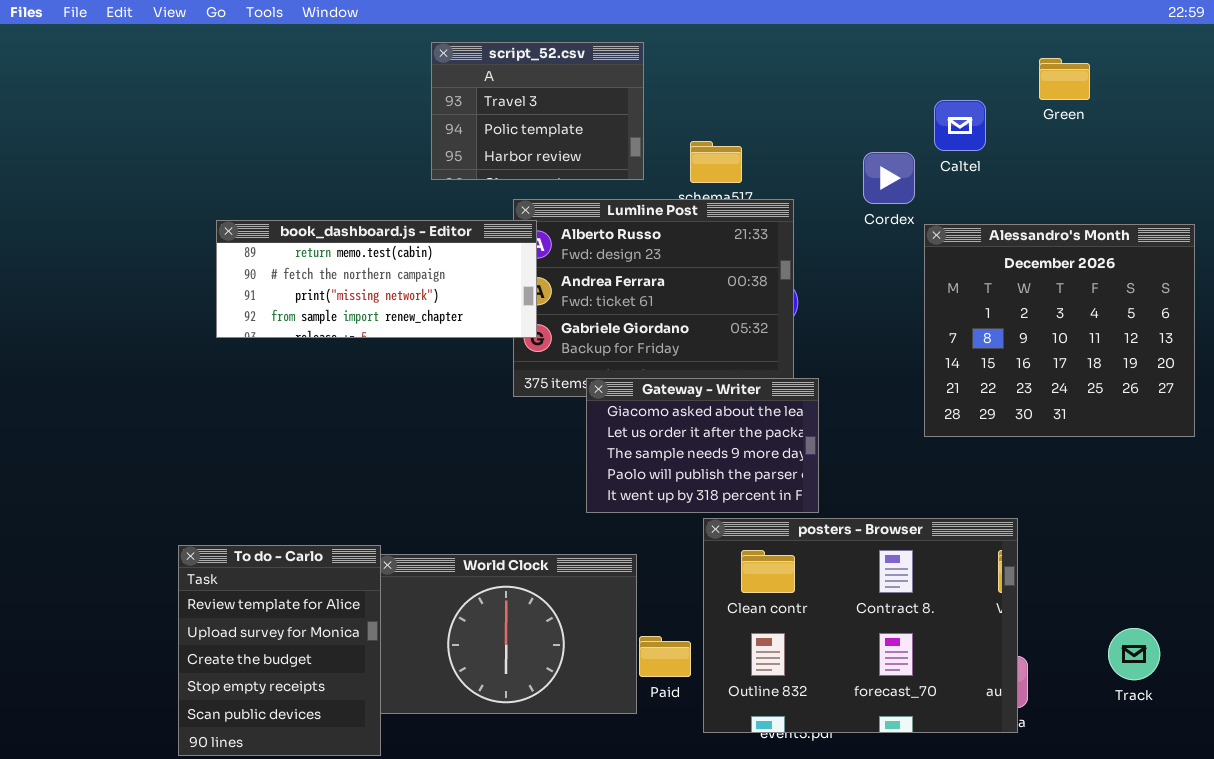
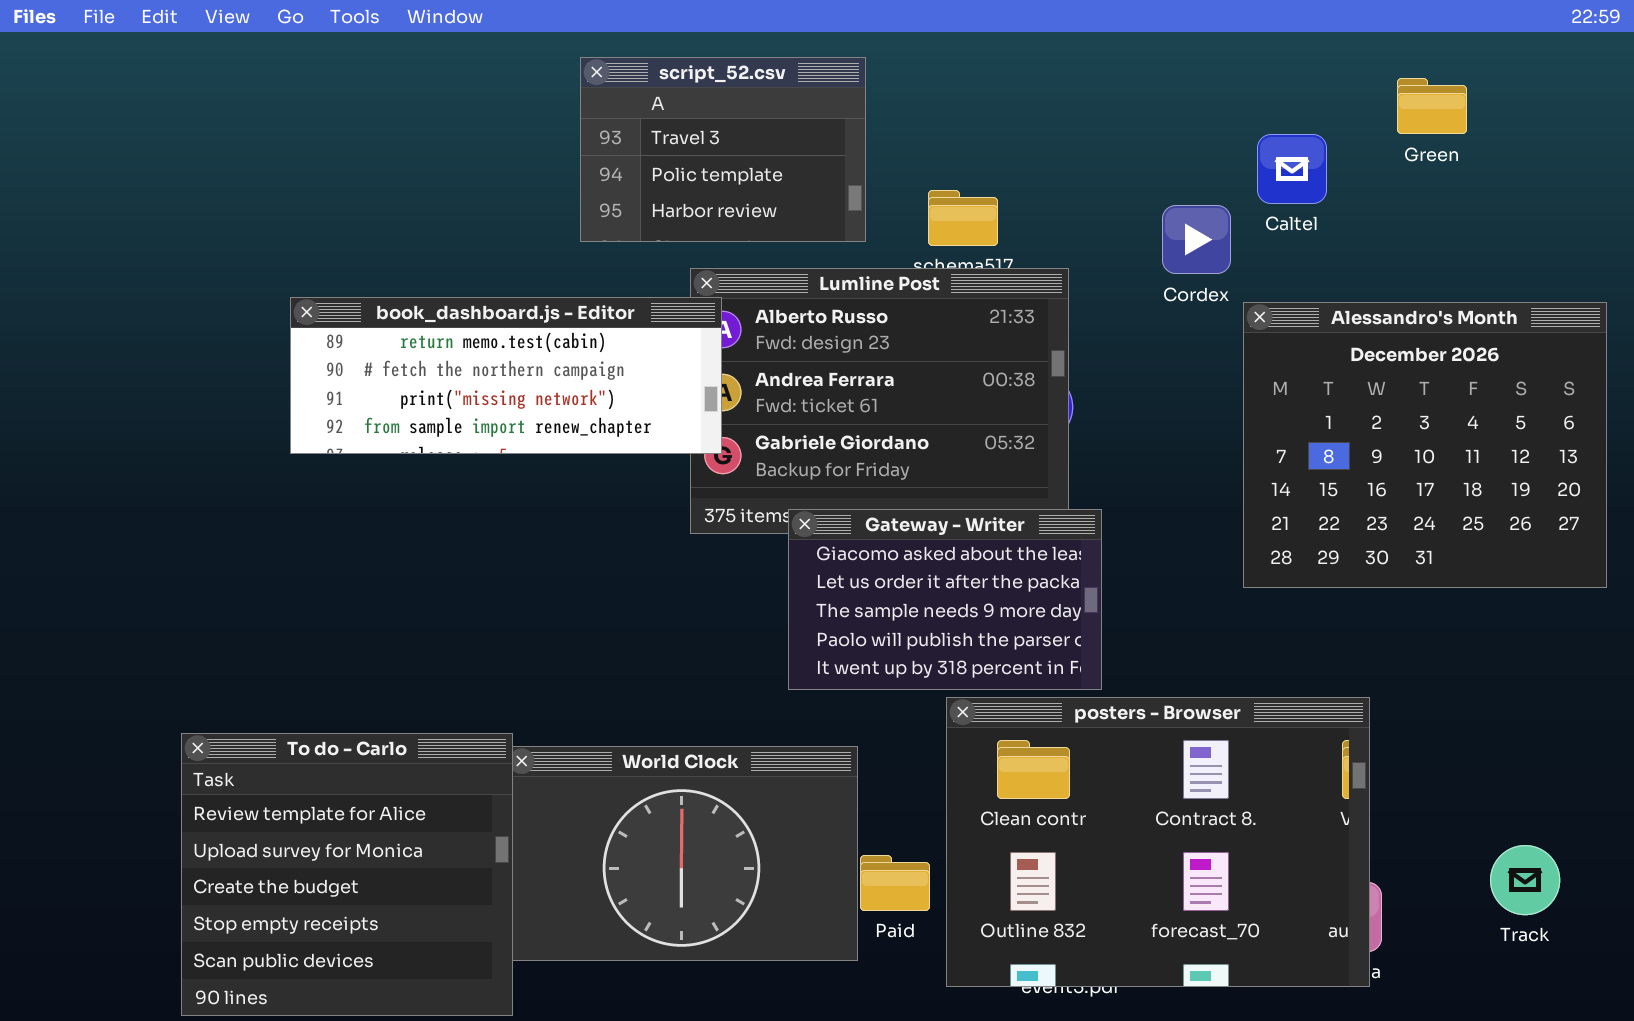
To do - Carlo: [178,545,381,756] -> [181,733,513,1016], resized

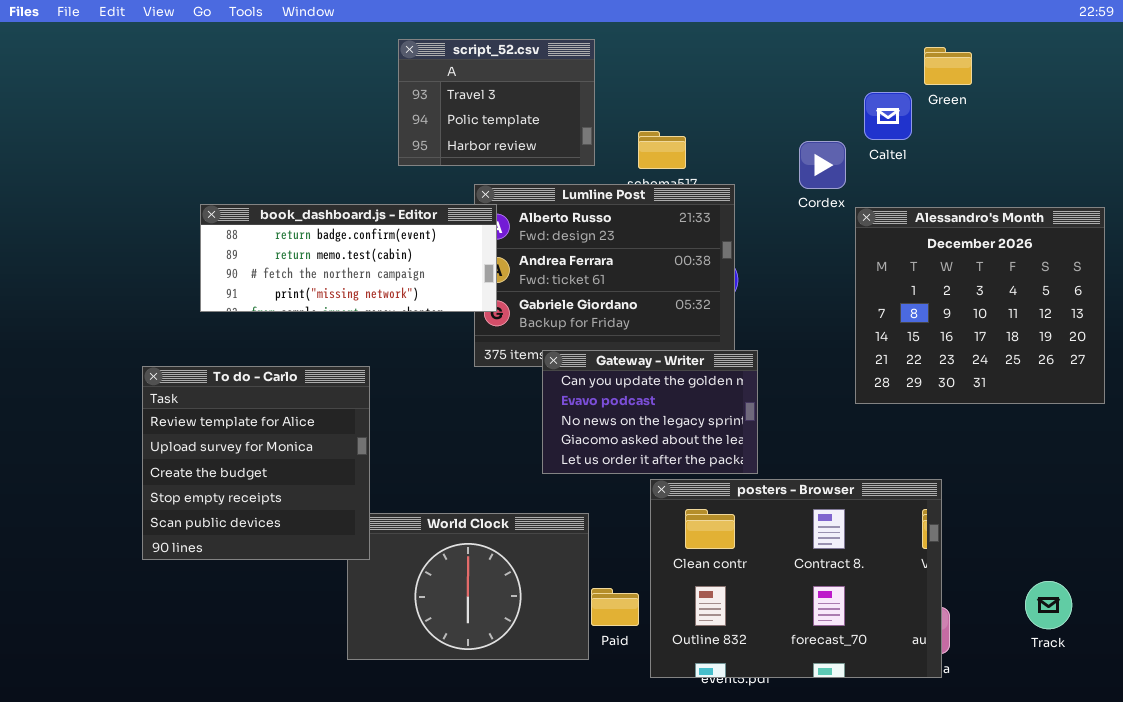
Green: [1397,78,1467,134] -> [924,47,972,85], moved
book_dashboard.js - Editor: [290,297,722,454] -> [200,204,497,312], scrolled up 1 row
Gateway - Writer: [788,509,1102,690] -> [542,350,758,474], scrolled up 3 rows
To do - Carlo: [181,733,513,1016] -> [142,366,370,560], moved

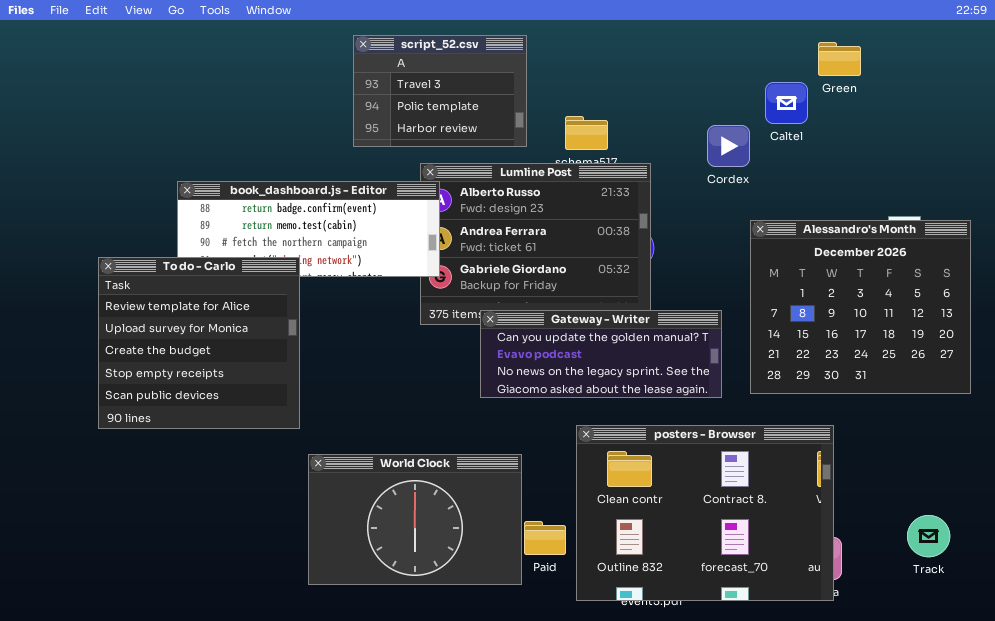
Alessandro's Month: [855,207,1105,404] -> [750,220,971,394], moved
Gateway - Writer: [542,350,758,474] -> [480,310,722,398], resized
To do - Carlo: [142,366,370,560] -> [98,257,300,429], moved

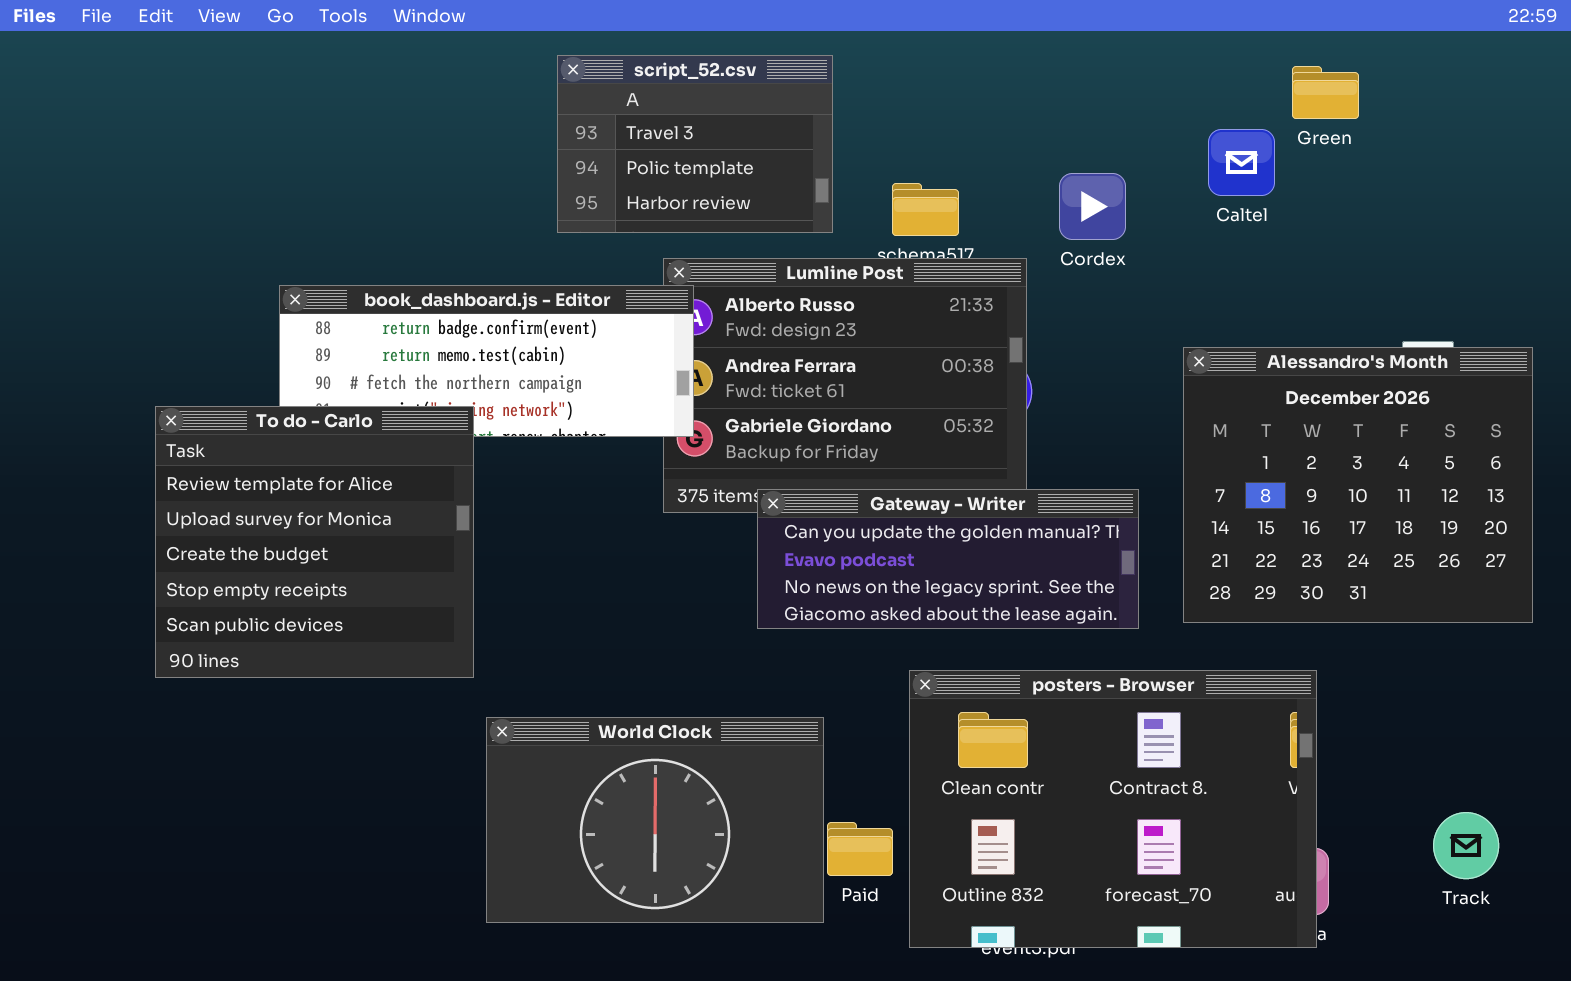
Cordex: [707,125,750,167] -> [1059,173,1126,240], moved

